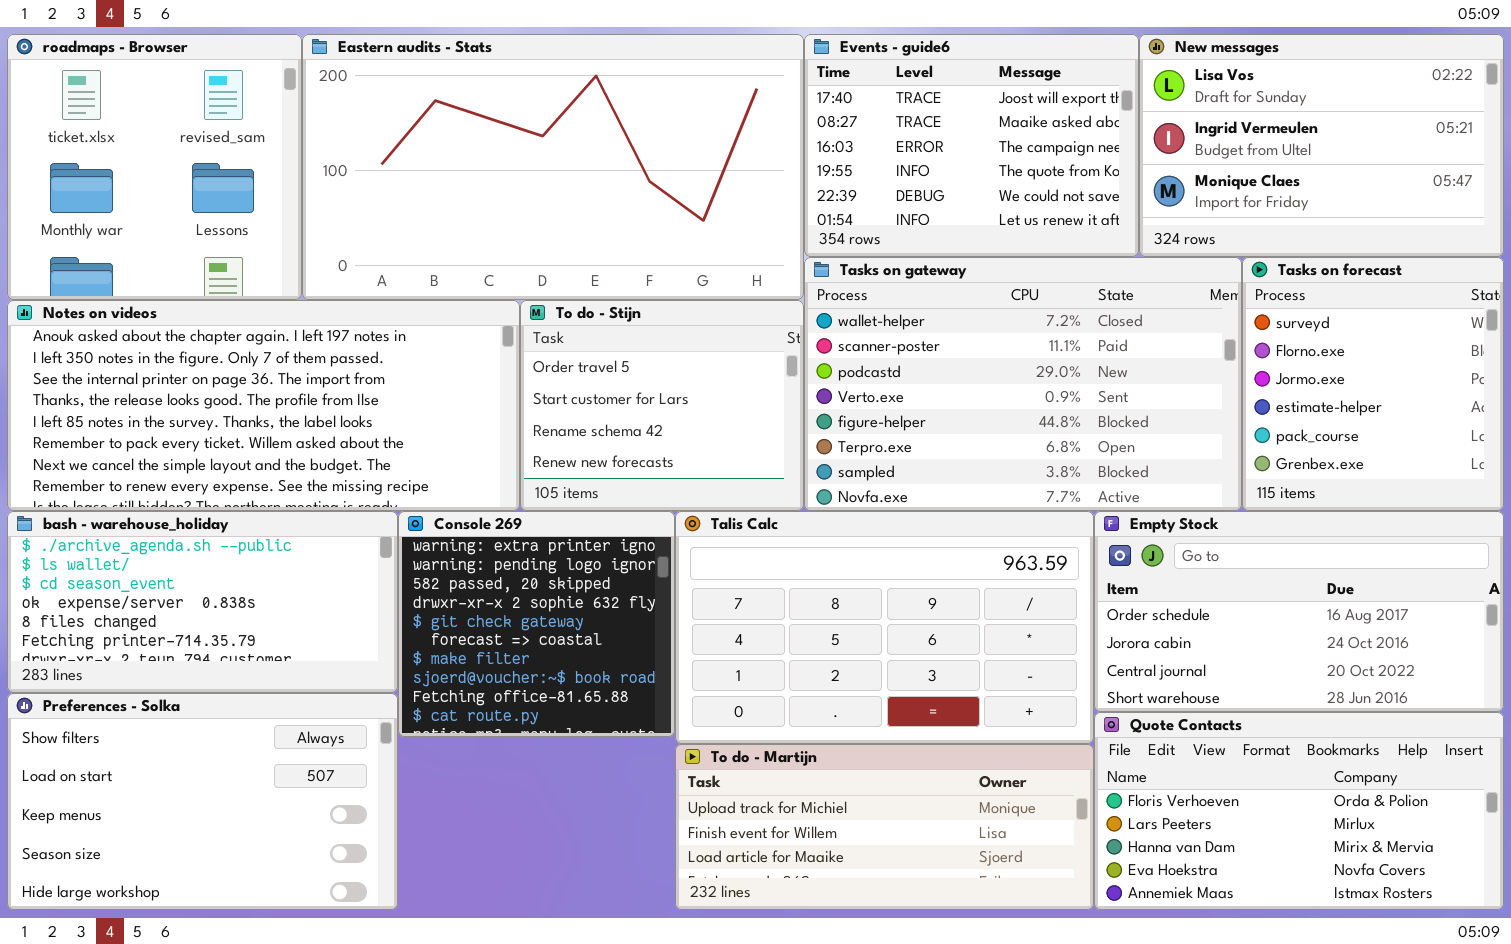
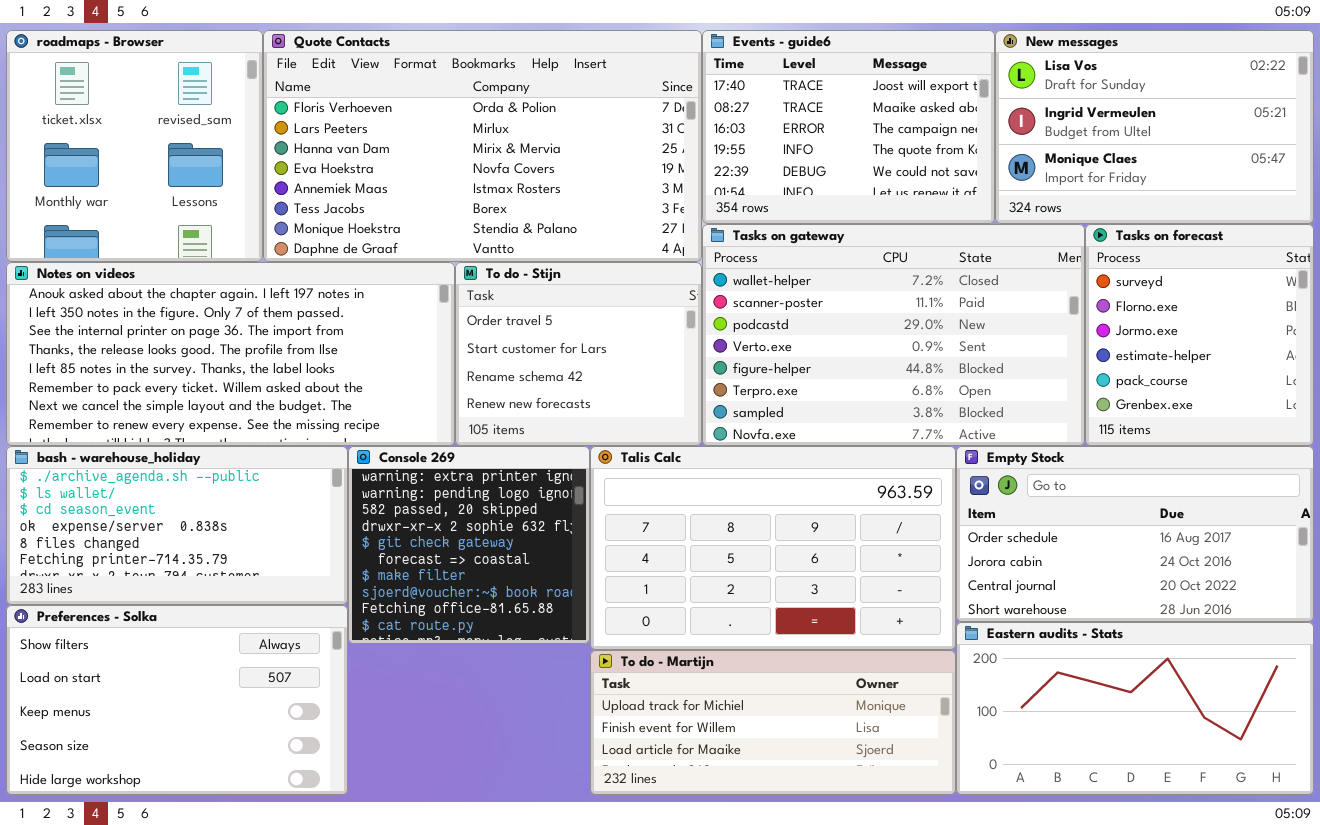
Eastern audits - Stats: [302,34,804,300] -> [956,622,1314,795], moved, resized
Quote Contacts: [1094,712,1504,910] -> [263,30,702,262], moved, resized

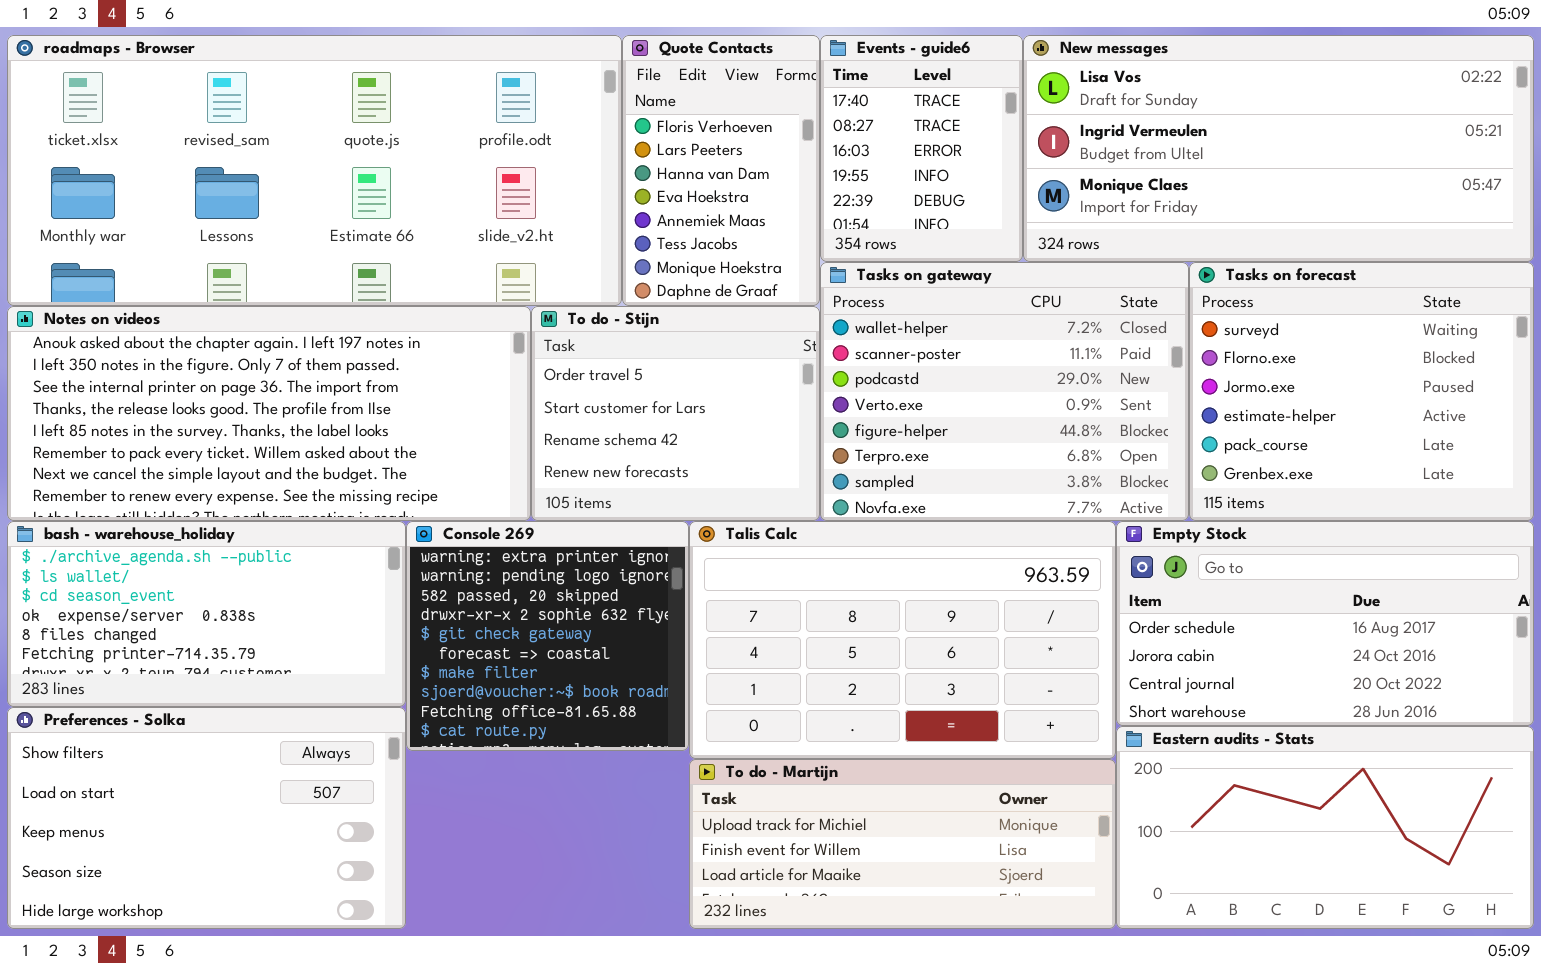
roadmaps - Browser: [6,30,263,262] -> [7,35,622,306], resized
Quote Contacts: [263,30,702,262] -> [622,35,820,306], resized
Events - guide6: [702,30,995,224] -> [820,35,1023,262], resized
New messages: [995,30,1314,224] -> [1023,35,1534,262], resized
Tasks on gateway: [702,224,1085,446] -> [820,262,1189,521], resized
Tasks on forecast: [1085,224,1314,446] -> [1189,262,1534,521], resized

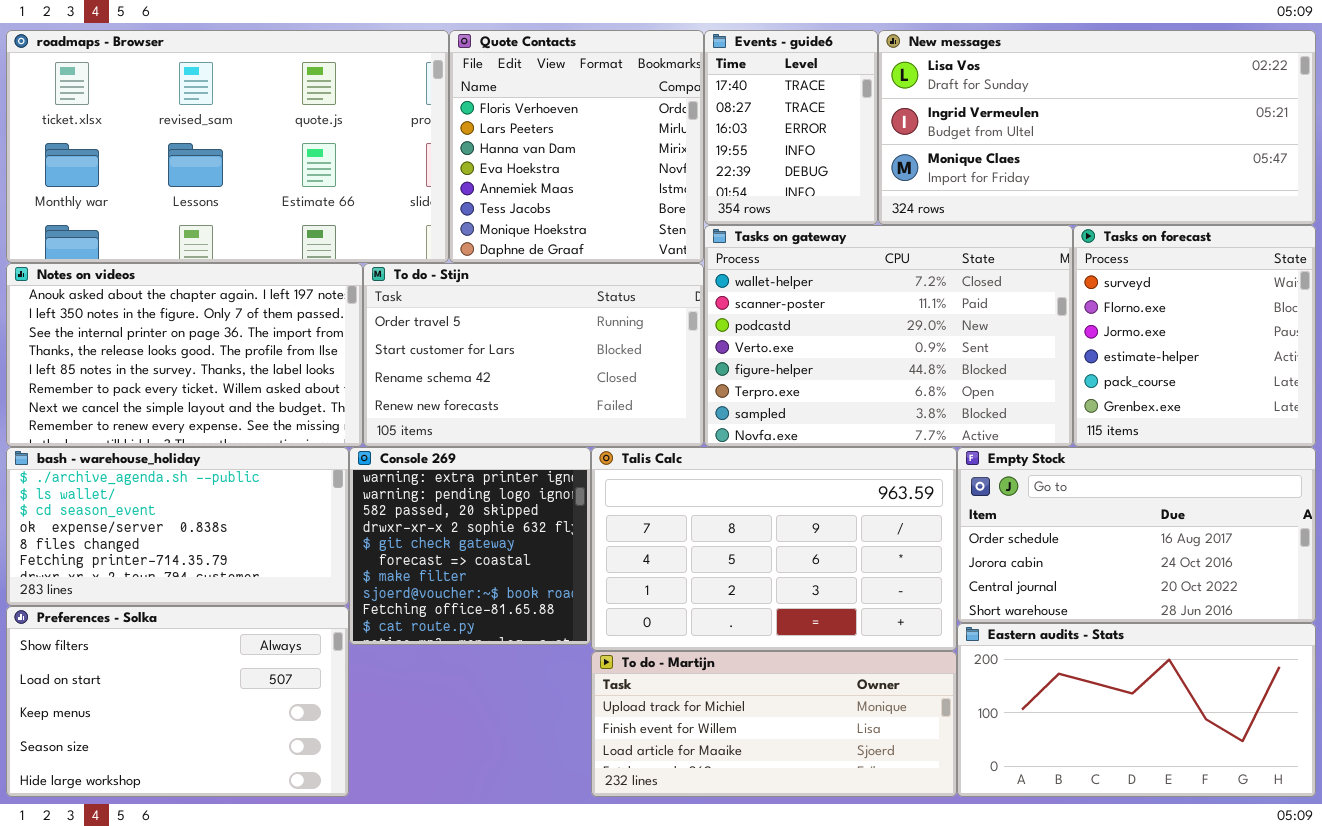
roadmaps - Browser: [7,35,622,306] -> [6,30,449,263], resized
Quote Contacts: [622,35,820,306] -> [449,30,704,263], resized
Tasks on gateway: [820,262,1189,521] -> [704,225,1073,447], resized
Tasks on forecast: [1189,262,1534,521] -> [1073,225,1316,447], resized
Notes on videos: [7,306,531,521] -> [6,263,363,447], resized
To do - Stijn: [531,306,820,521] -> [363,263,704,447], resized

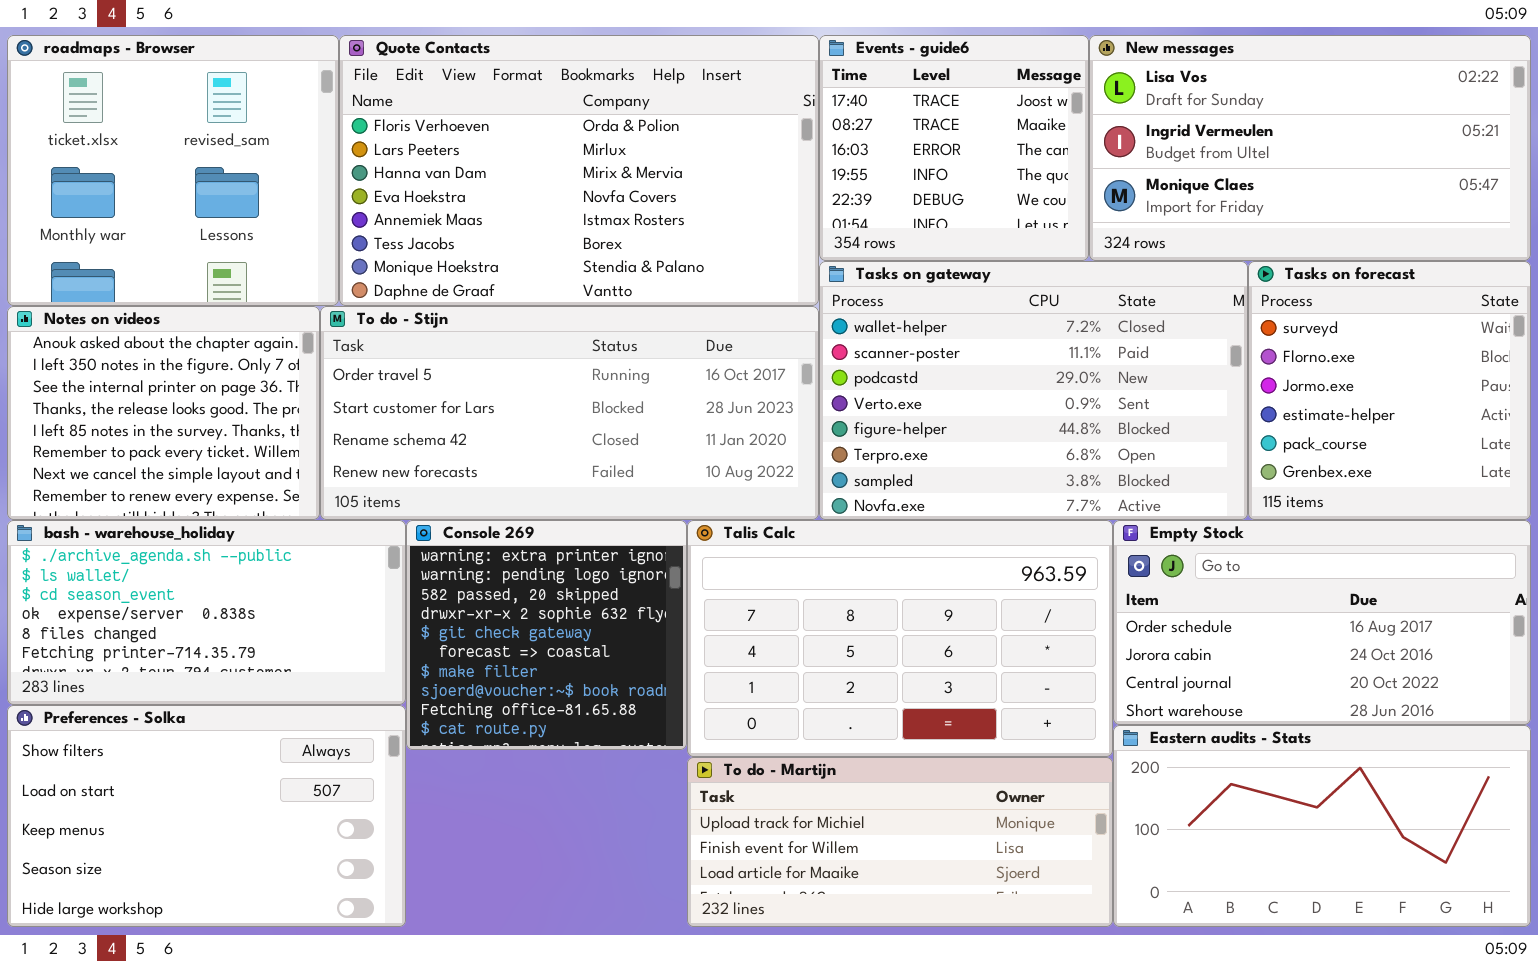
roadmaps - Browser: [6,30,449,263] -> [7,35,339,306], resized
Quote Contacts: [449,30,704,263] -> [339,35,819,306], resized
Events - guide6: [704,30,878,225] -> [819,35,1089,261], resized
New messages: [878,30,1316,225] -> [1089,35,1531,261], resized
Notes on videos: [6,263,363,447] -> [7,306,320,520], resized
To do - Stijn: [363,263,704,447] -> [320,306,819,520], resized

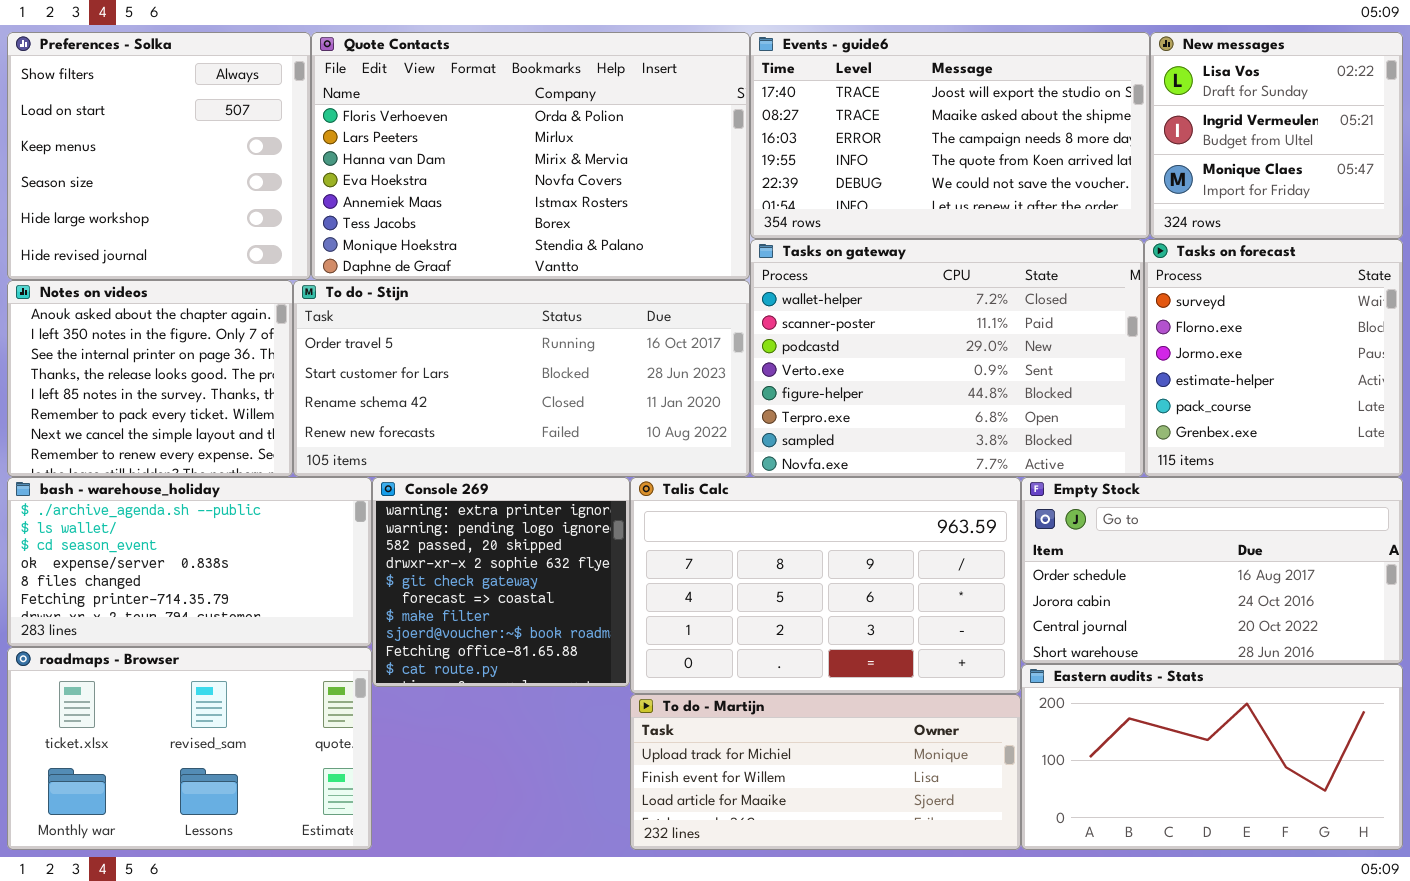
roadmaps - Browser: [7,35,339,306] -> [7,647,372,850], moved, resized
Events - guide6: [819,35,1089,261] -> [750,32,1150,239], resized
New messages: [1089,35,1531,261] -> [1150,32,1403,239], resized
Preferences - Solka: [7,705,406,927] -> [7,32,311,280], moved, resized

